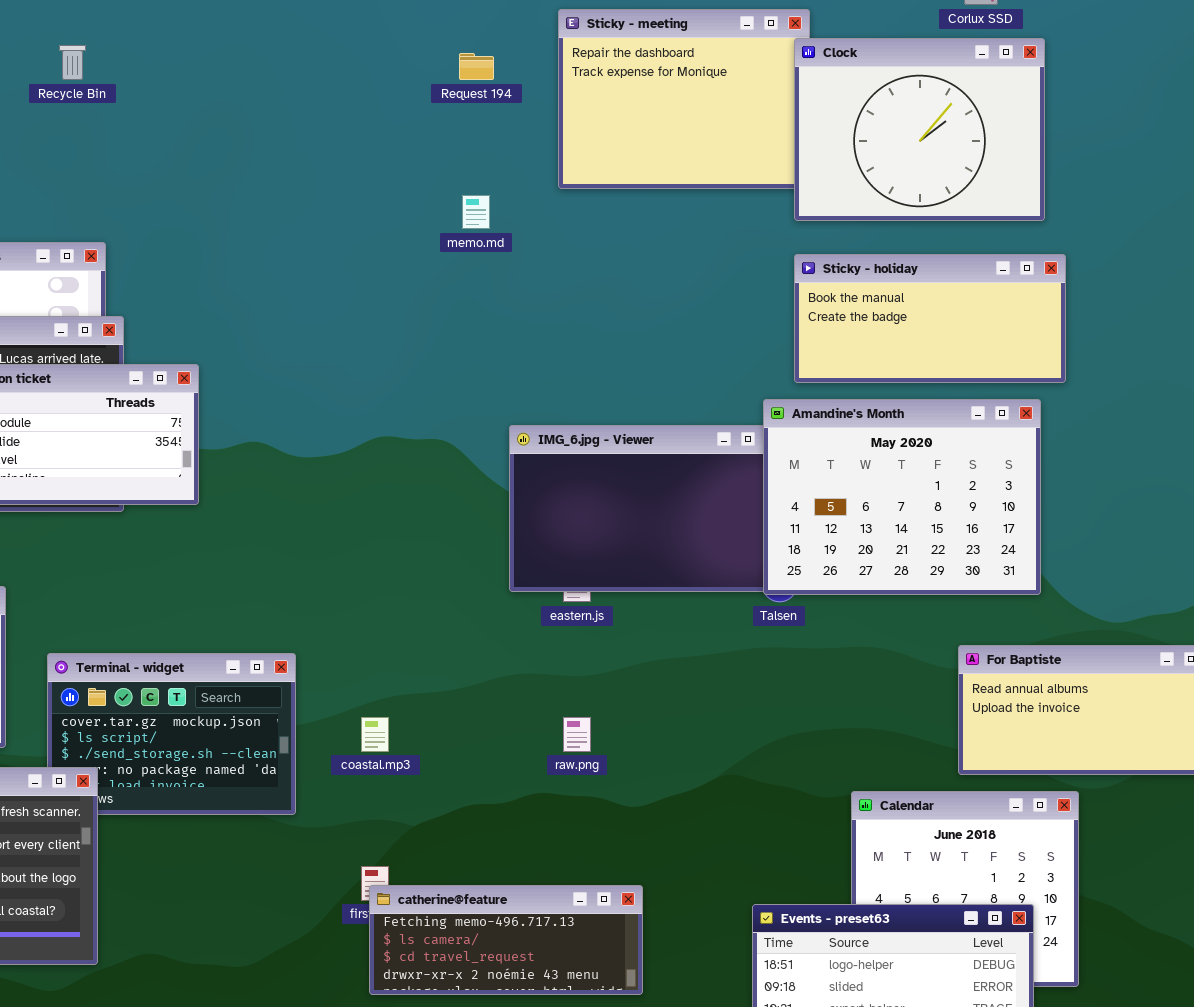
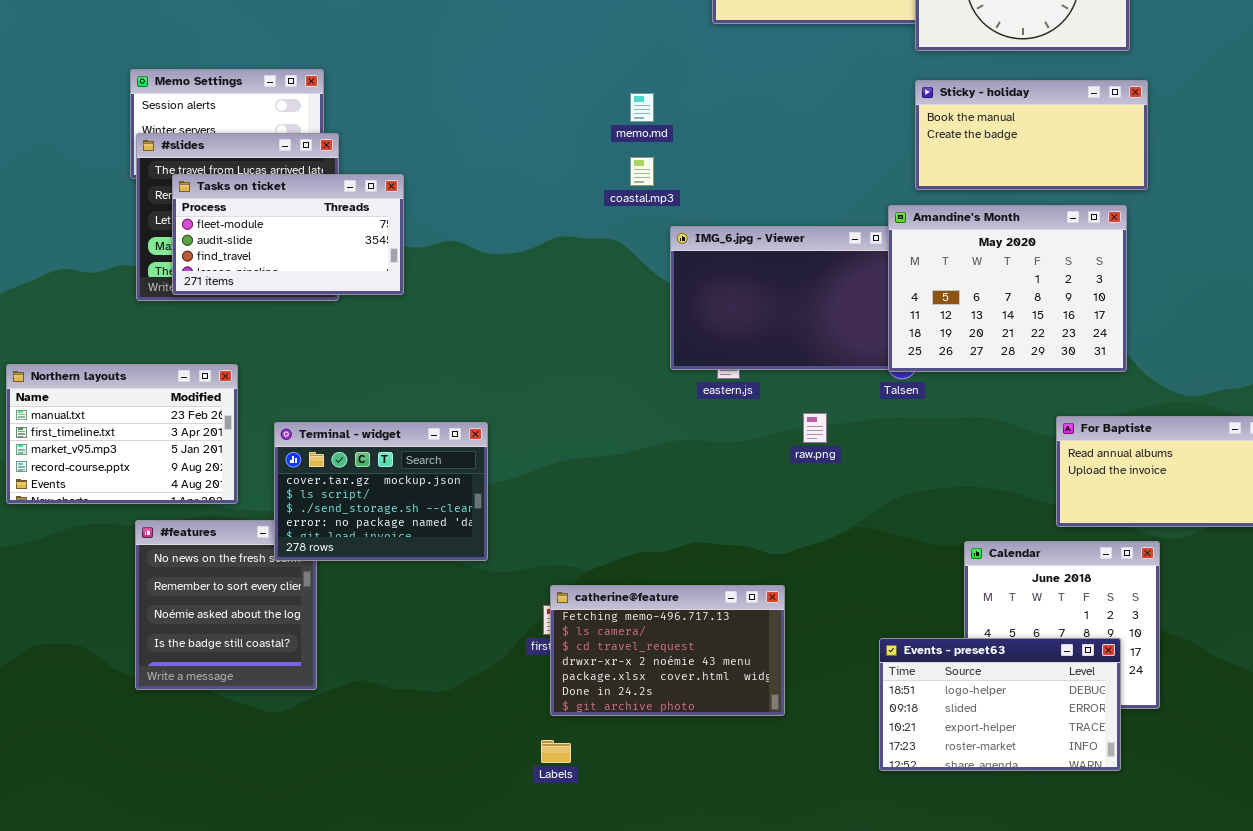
memo.md: [462,195,490,229] -> [630,93,654,122], moved
Terminal - widget: [47,653,296,815] -> [274,422,488,561], raised
coastal.mp3: [361,717,389,752] -> [630,157,654,186], moved
raw.png: [563,717,591,752] -> [803,413,827,443], moved
catherine@feature: [369,885,643,995] -> [550,585,785,716], resized

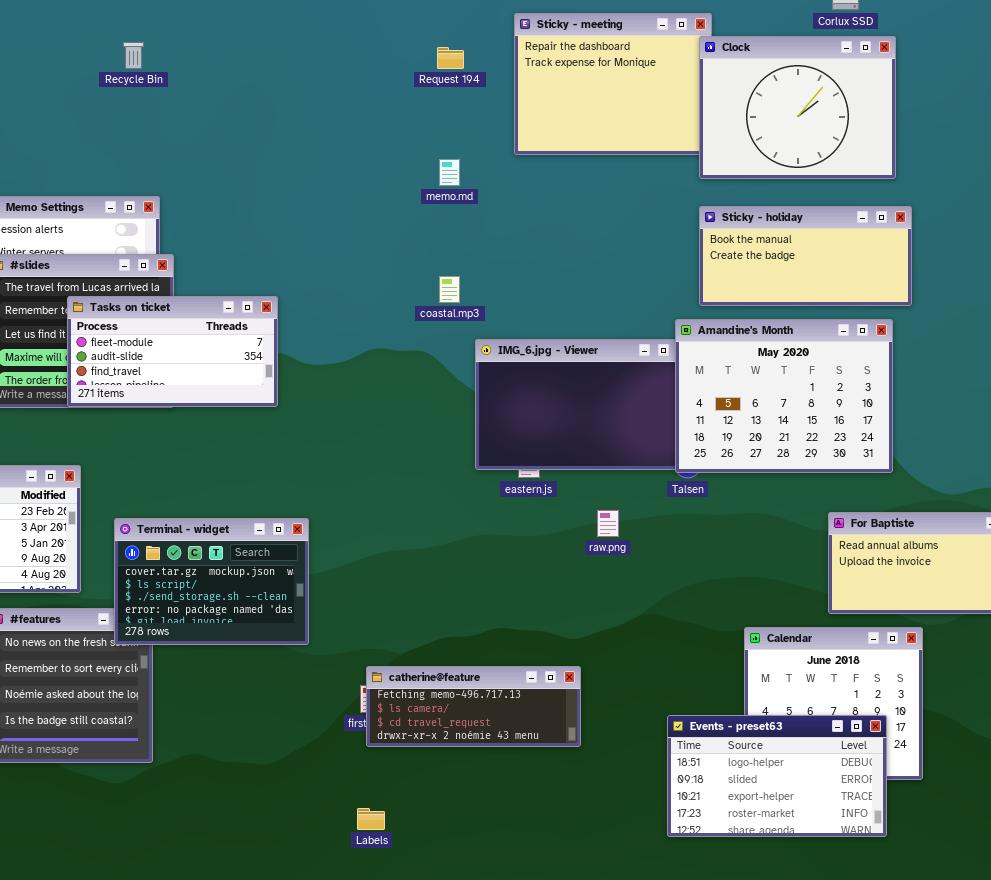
memo.md: [630,93,654,122] -> [439,159,460,186], moved
Tasks on ticket: [172,174,404,295] -> [67,296,278,407], moved
catherine@feature: [550,585,785,716] -> [366,666,581,747], resized

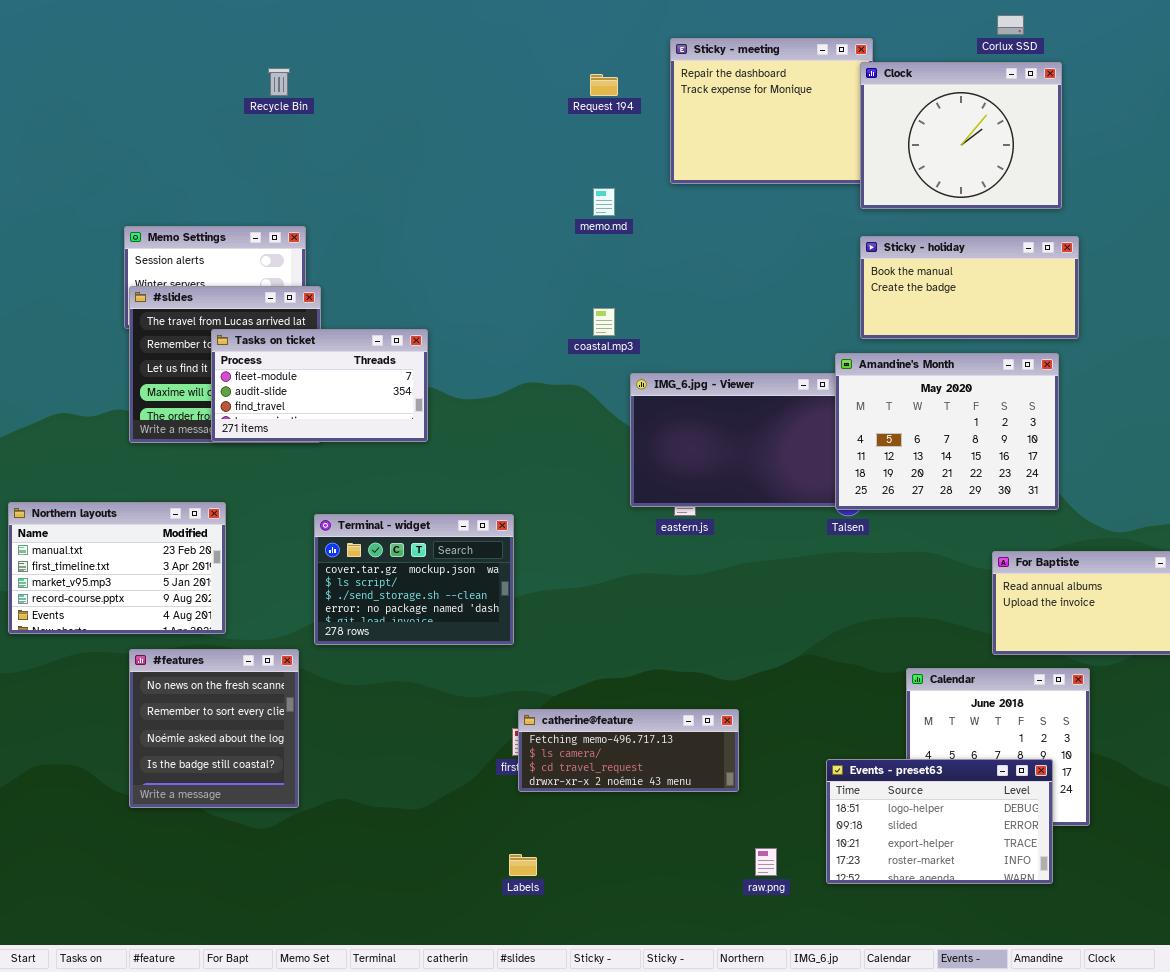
raw.png: [597,510,619,537] -> [755,848,777,876], moved
Terminal - widget: [114,518,309,645] -> [314,514,514,645], moved

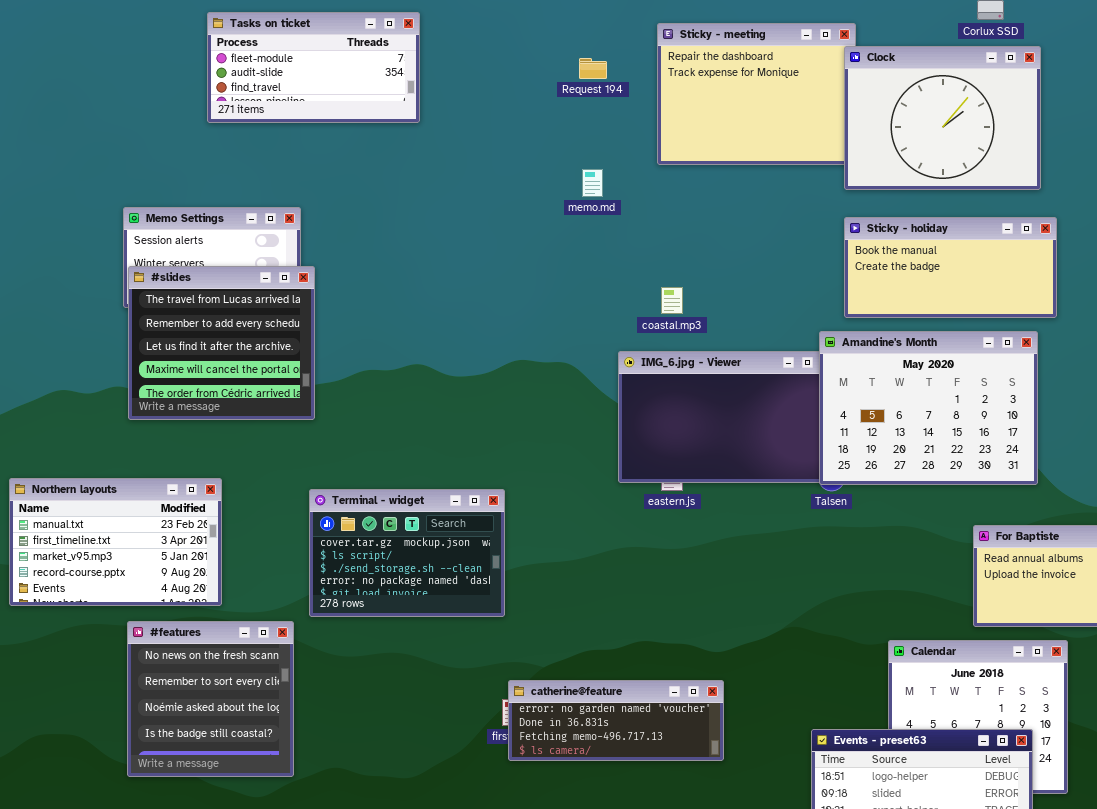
coastal.mp3: [593,308,615,336] -> [661,287,683,314], moved
Tasks on ticket: [211,329,428,442] -> [207,12,420,123], moved
catherine@feature: [518,709,739,792] -> [508,680,724,761], scrolled up 2 rows

